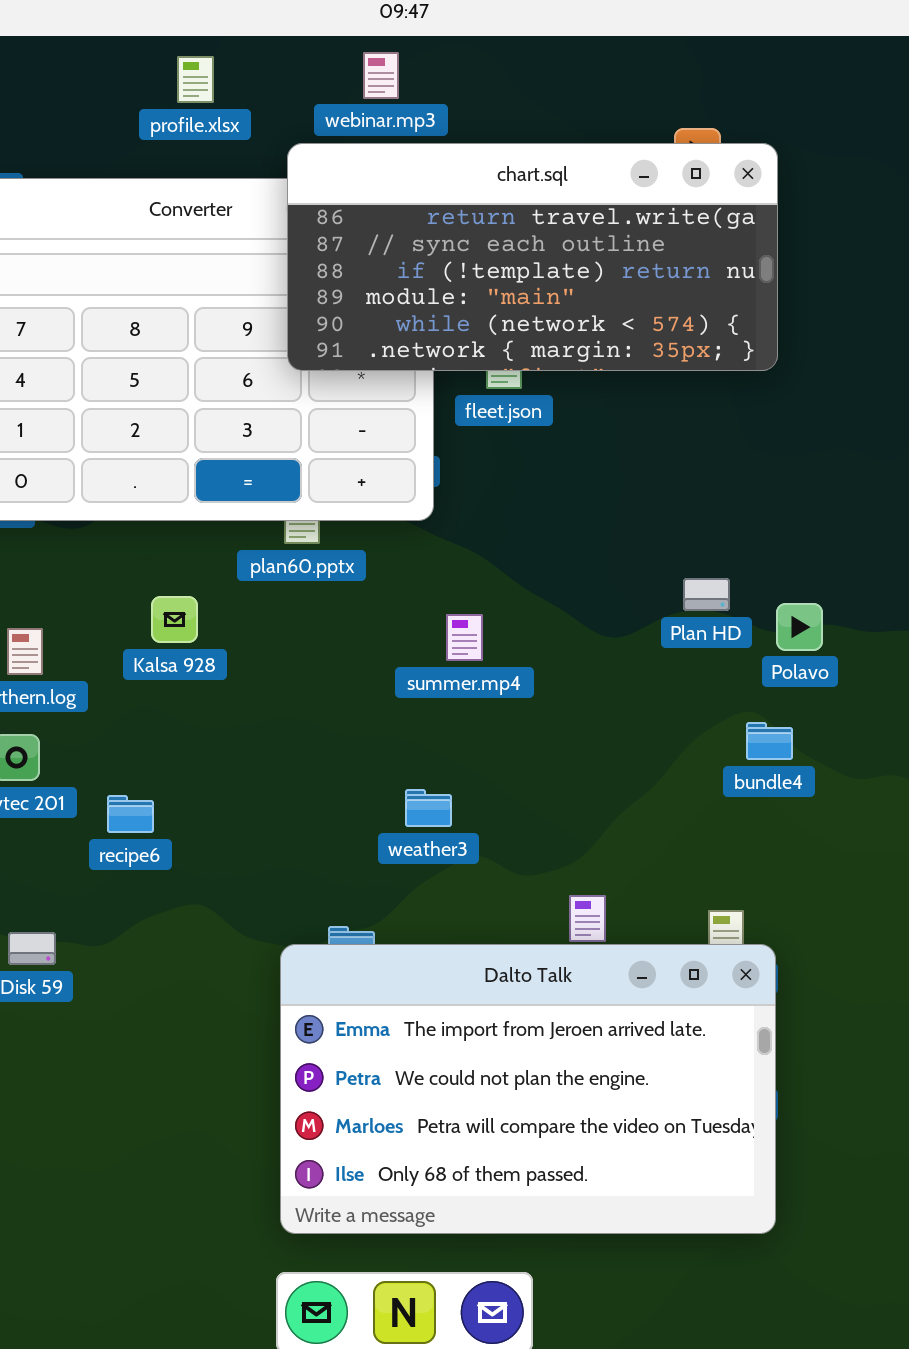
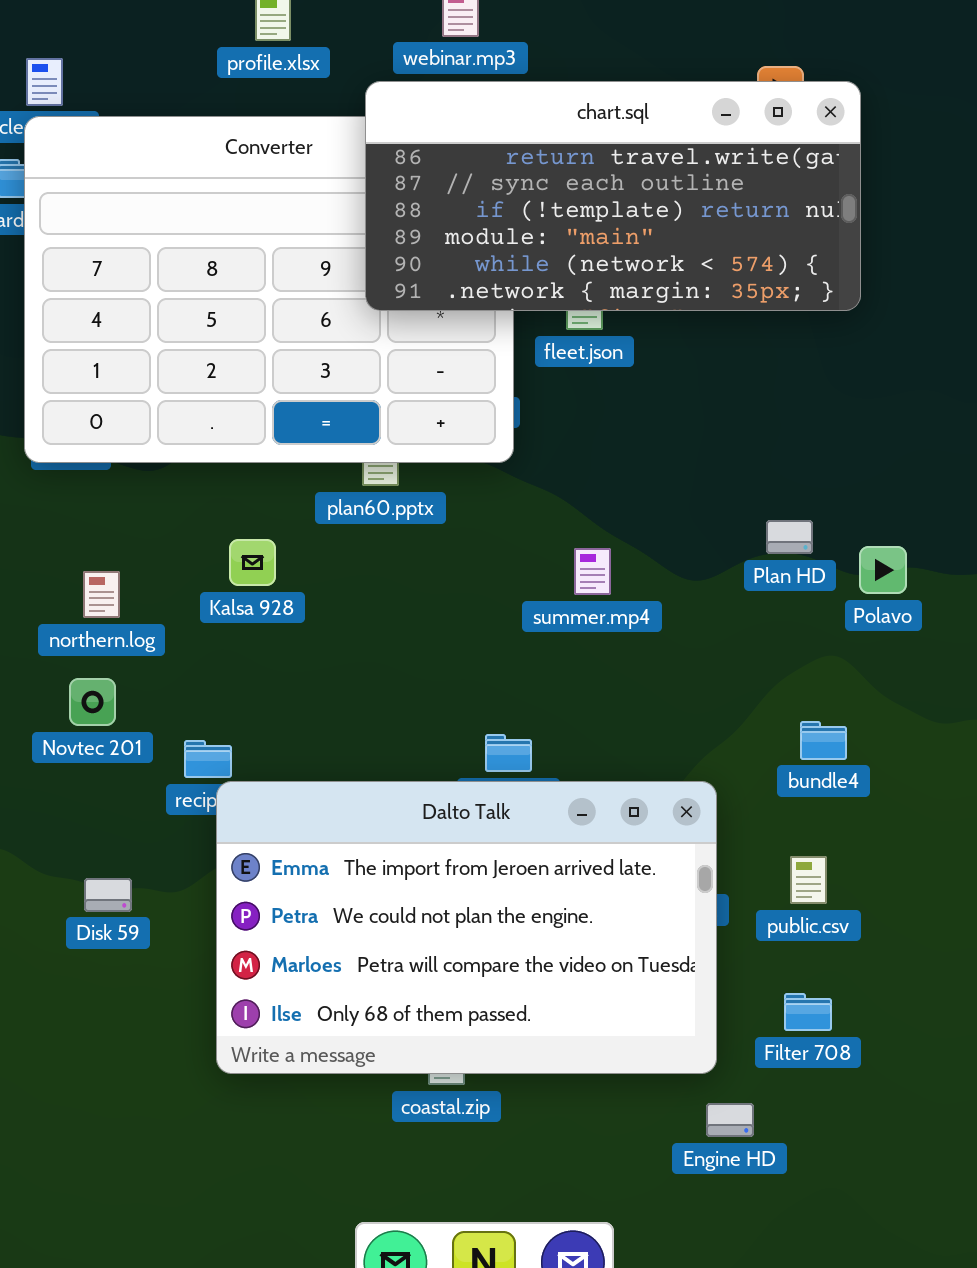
summer.mp4: [446,614,483,661] -> [574,548,611,595], moved
bundle4: [746,722,793,760] -> [800,721,847,760], moved
Dalto Talk: [280,944,776,1234] -> [216,781,717,1074], moved

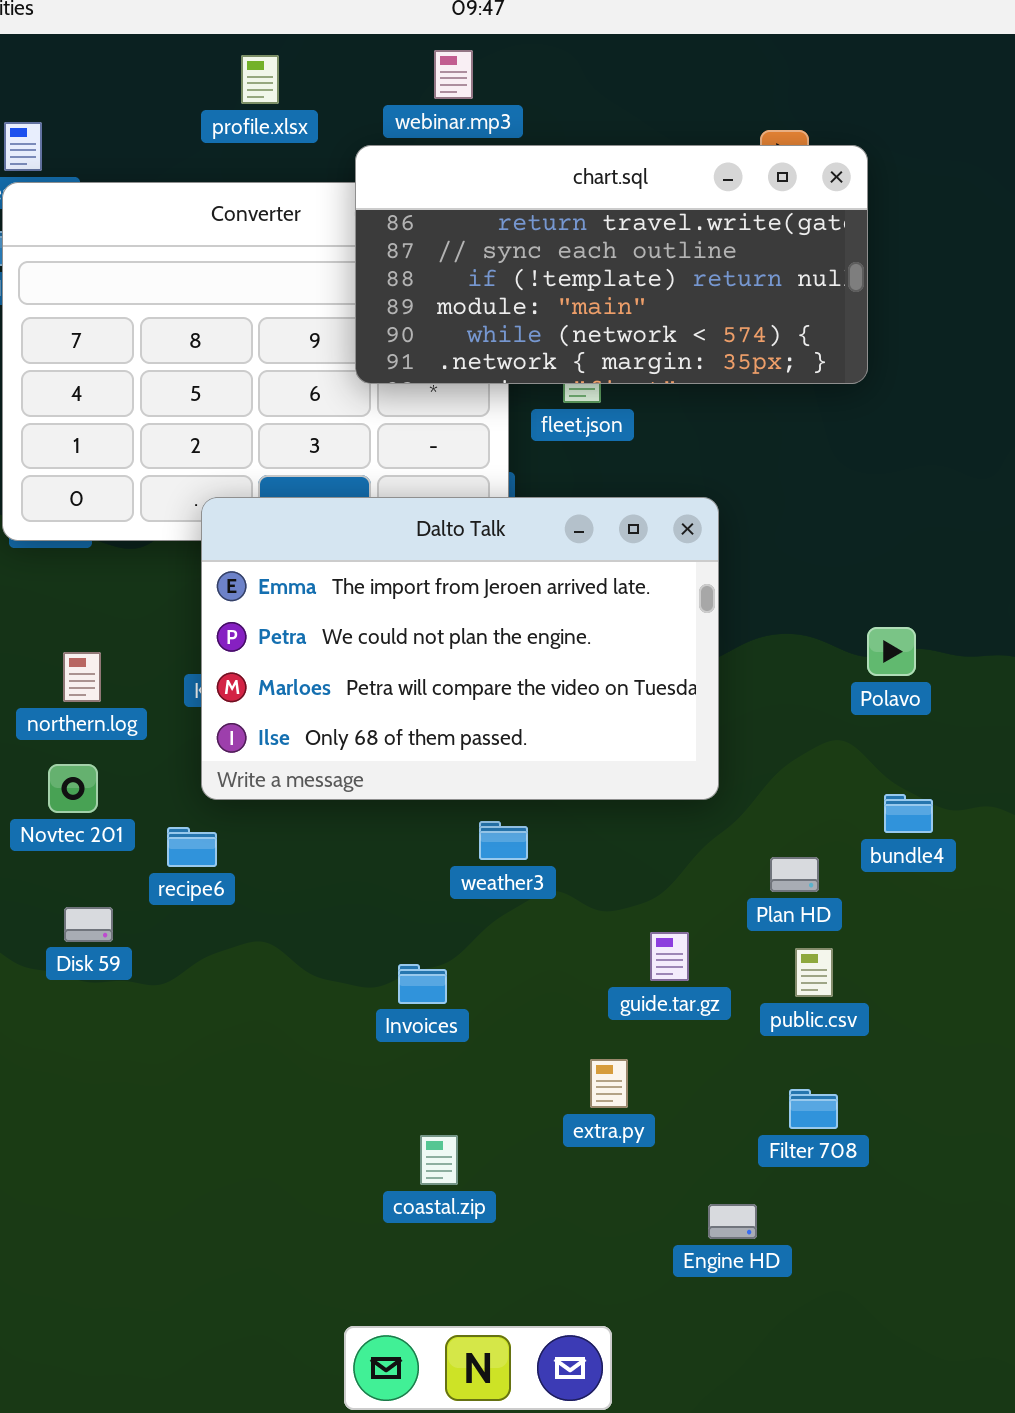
Plan HD: [766,520,813,554] -> [770,857,819,892], moved
bundle4: [800,721,847,760] -> [884,794,933,833], moved
Dalto Talk: [216,781,717,1074] -> [201,497,719,800], moved
Disk 59: [84,878,132,912] -> [64,907,113,942], moved

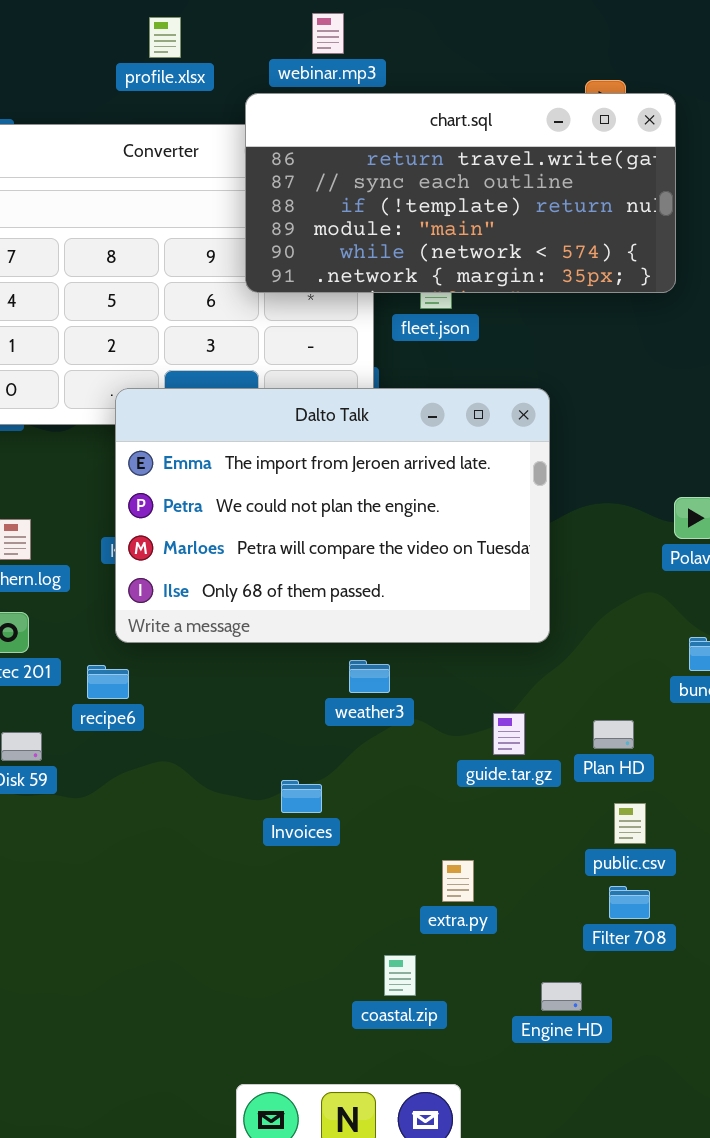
Plan HD: [770,857,819,892] -> [593,720,634,749], moved
guide.tar.gz: [650,932,689,981] -> [493,713,525,755], moved
public.csv: [795,948,833,997] -> [614,803,646,844], moved
coastal.zip: [420,1135,458,1185] -> [384,955,416,996], moved

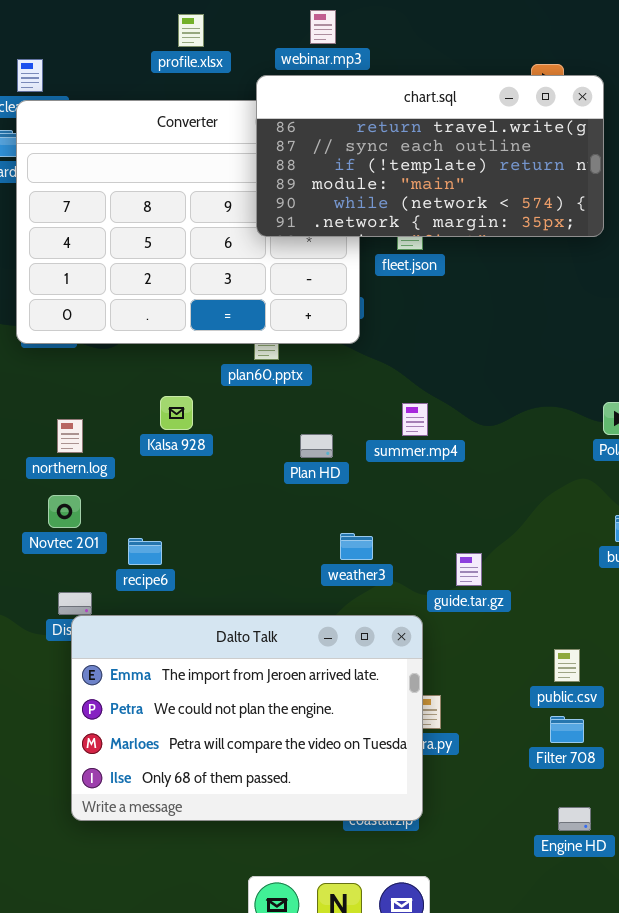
Dalto Talk: [115,388,550,643] -> [71,615,423,821], moved
guide.tar.gz: [493,713,525,755] -> [456,553,482,586], moved
Plan HD: [593,720,634,749] -> [300,434,333,458], moved
Engine HD: [541,982,582,1011] -> [558,807,591,831], moved

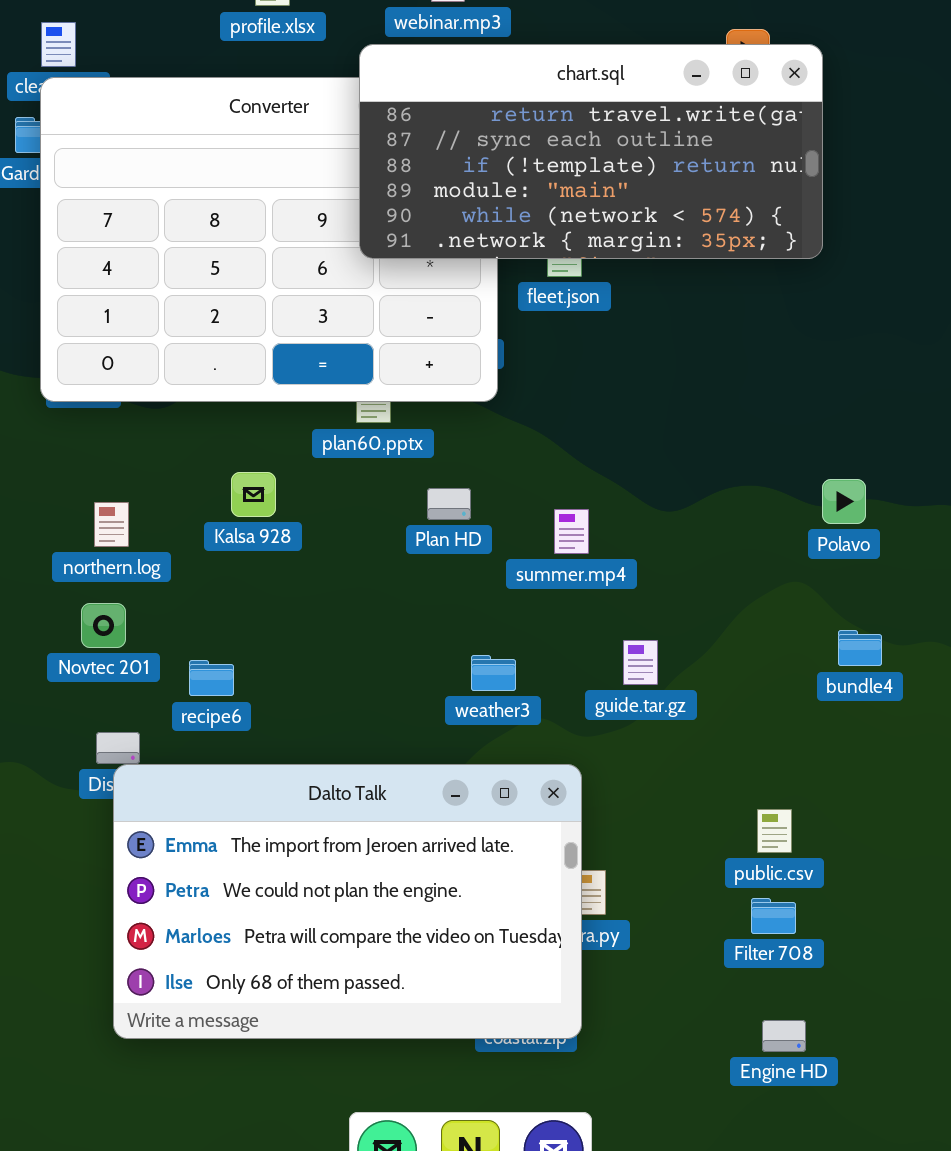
summer.mp4: [402,403,428,436] -> [554,509,589,554], moved
Plan HD: [300,434,333,458] -> [427,488,471,520], moved
guide.tar.gz: [456,553,482,586] -> [623,640,658,685], moved

